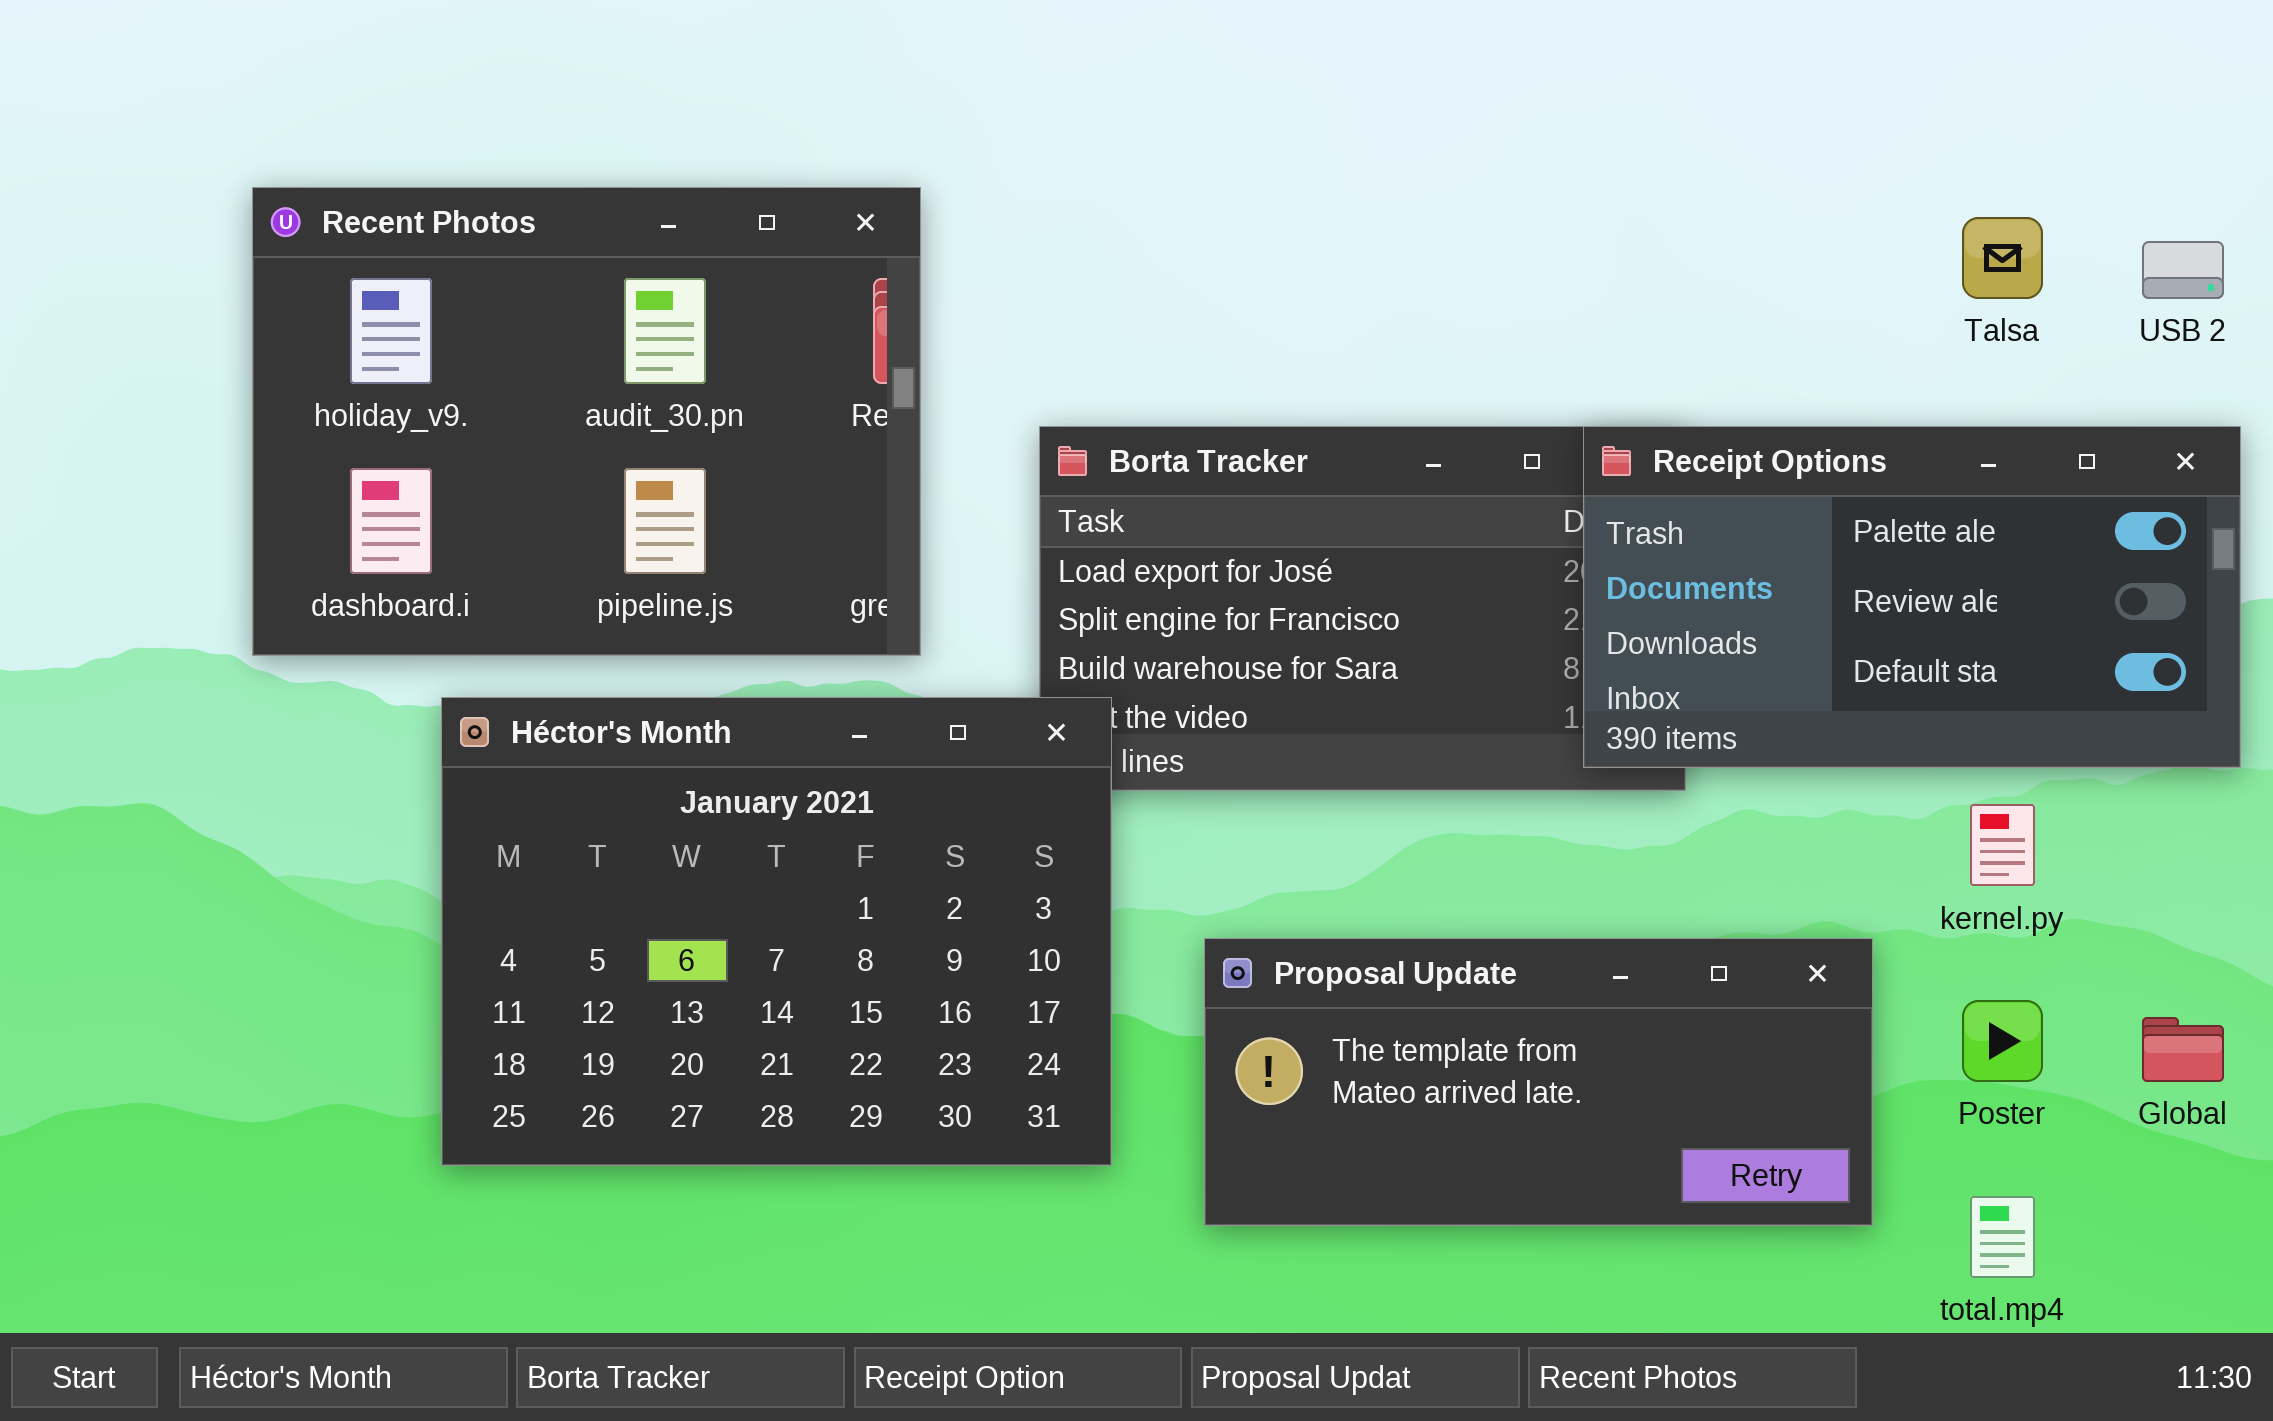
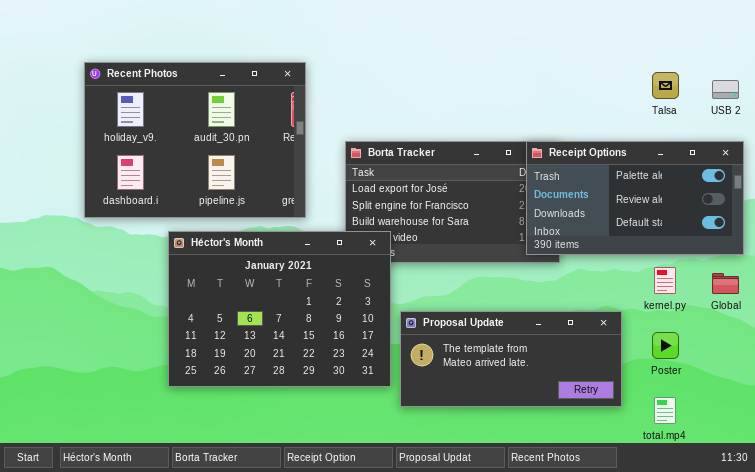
Héctor's Month: [441,697,1112,1166] -> [168,231,391,387], moved
Global: [2142,1017,2224,1082] -> [712,273,739,294], moved

